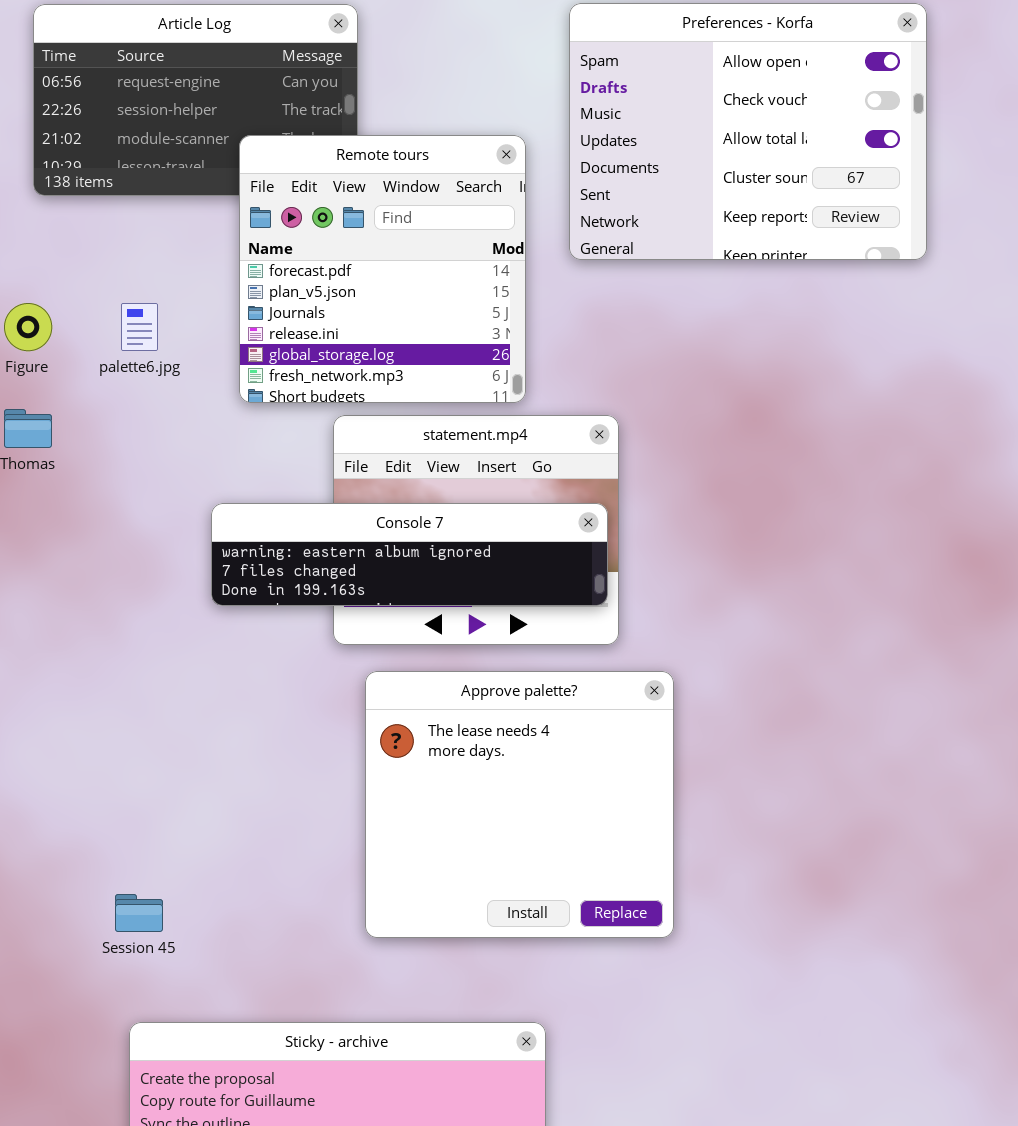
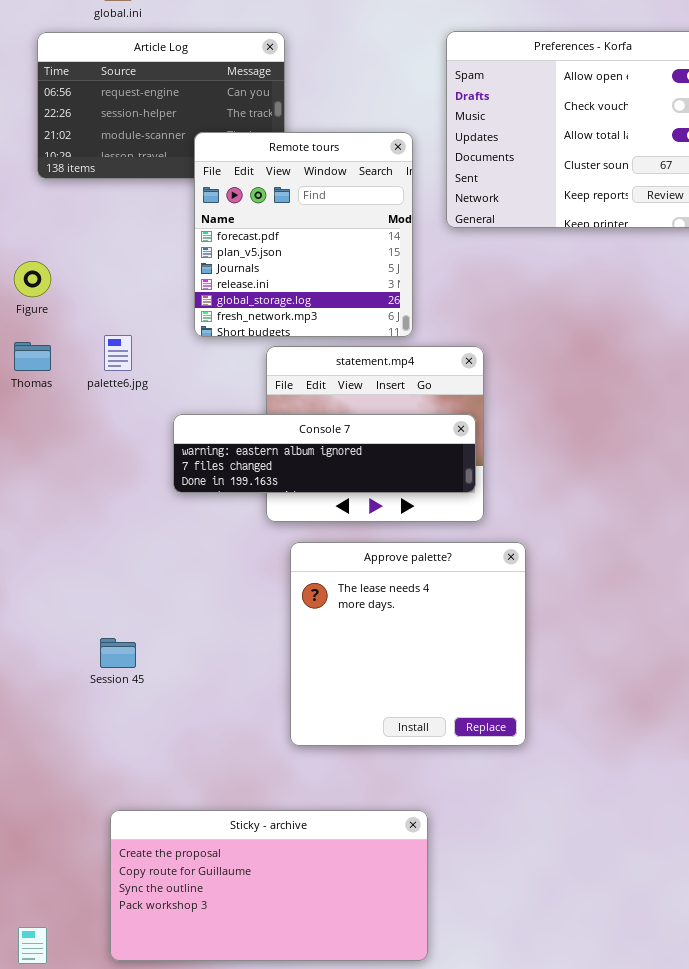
palette6.jpg: [121,303,158,351] -> [104,335,132,371], moved
Session 45: [115,894,163,932] -> [100,638,136,668], moved

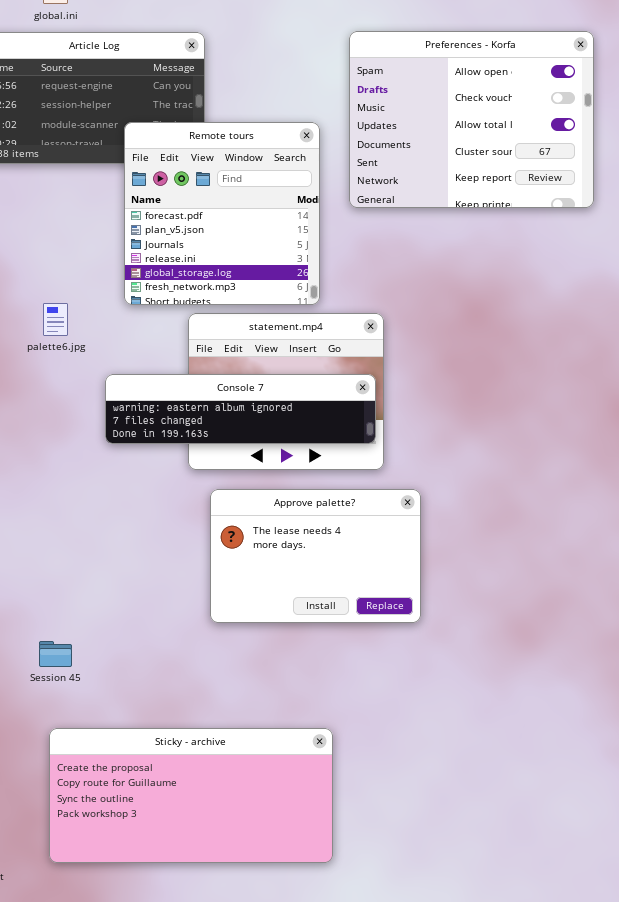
Approve palette?: [290,542,526,746] -> [210,489,421,623], resized
Session 45: [100,638,136,668] -> [39,641,72,667], moved

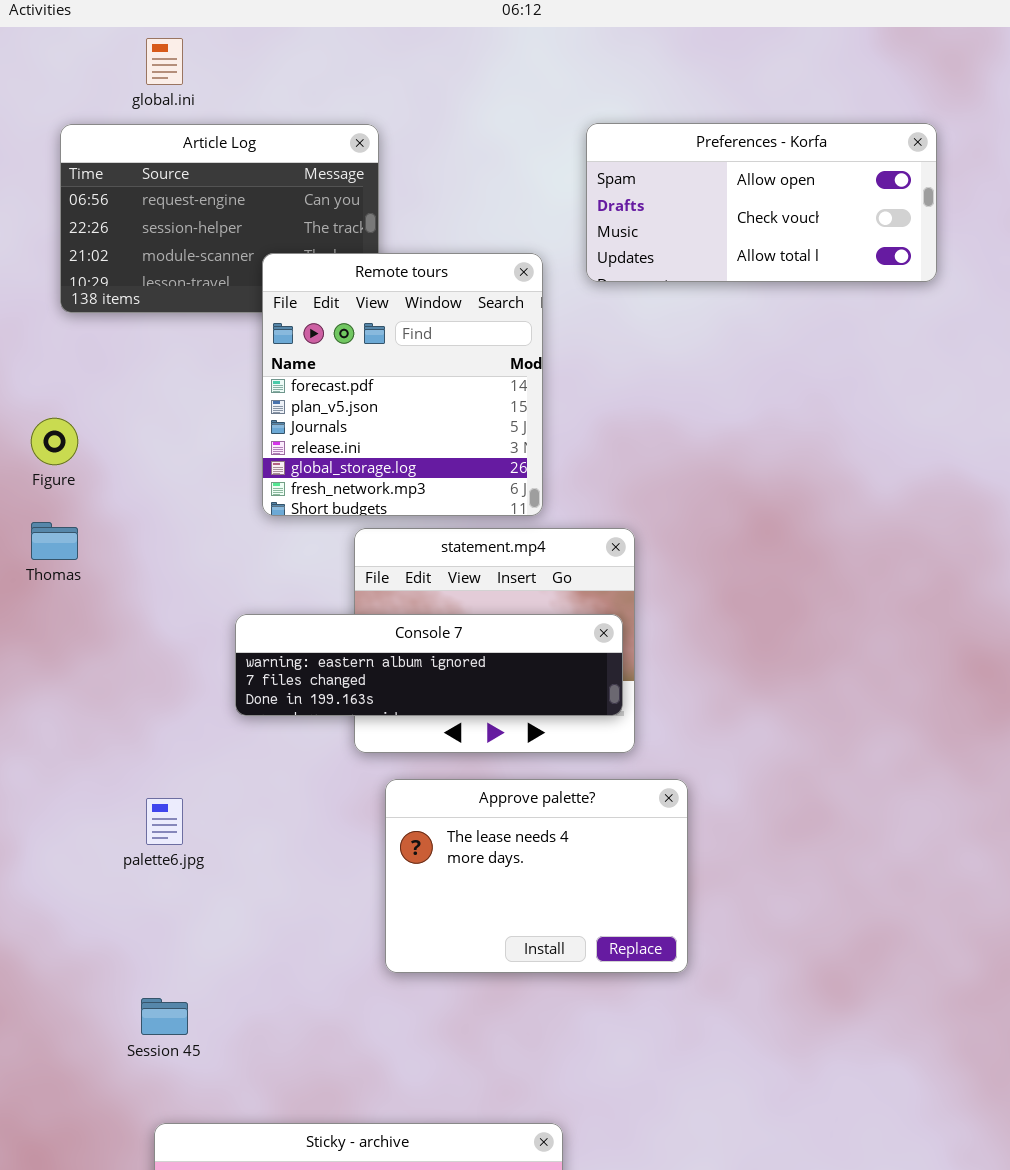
Preferences - Korfa: [349,31,594,208] -> [586,123,937,282], resized
palette6.jpg: [43,303,68,336] -> [146,798,183,845], moved

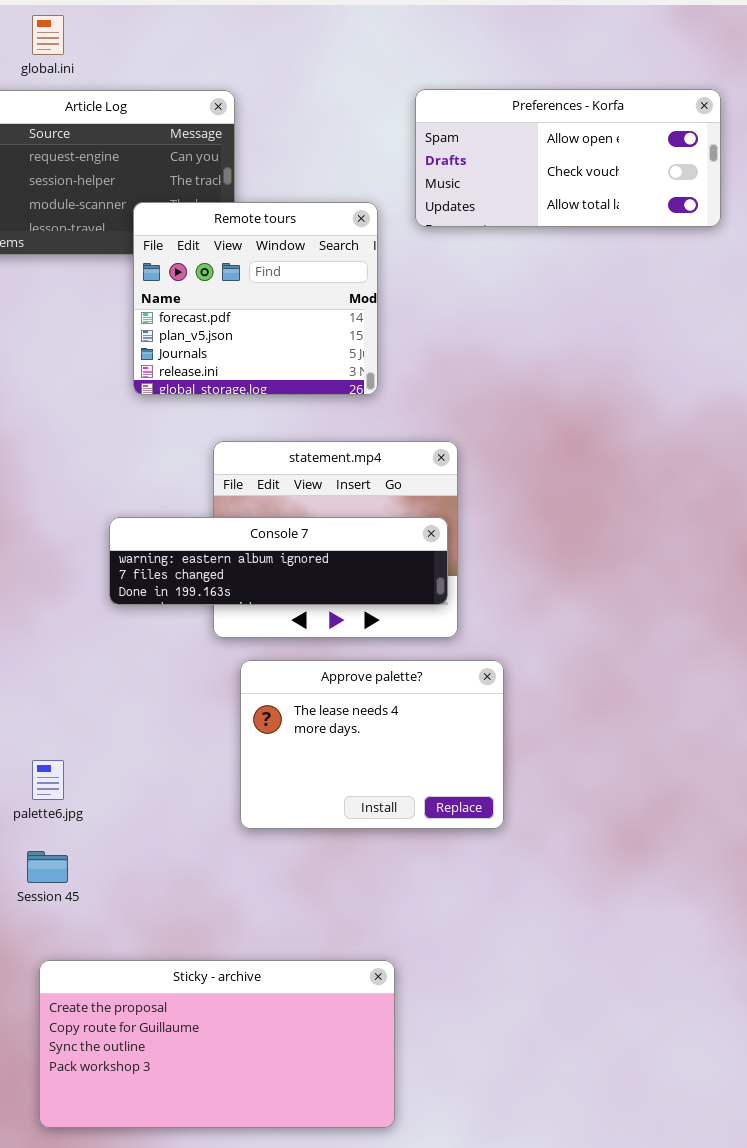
Remote tours: [262,253,543,516] -> [133,202,378,395], resized
palette6.jpg: [146,798,183,845] -> [32,760,64,800], moved

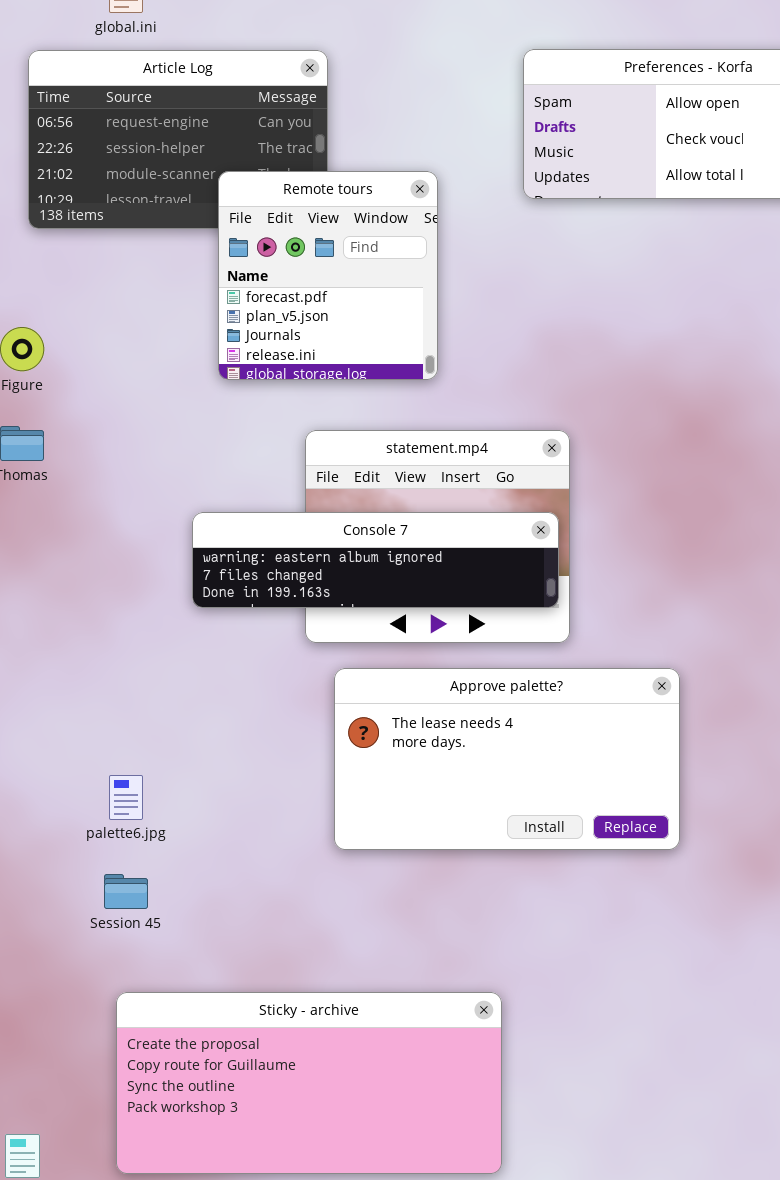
Remote tours: [133,202,378,395] -> [218,171,438,380], resized
Approve palette?: [240,660,504,829] -> [334,668,680,850], resized

